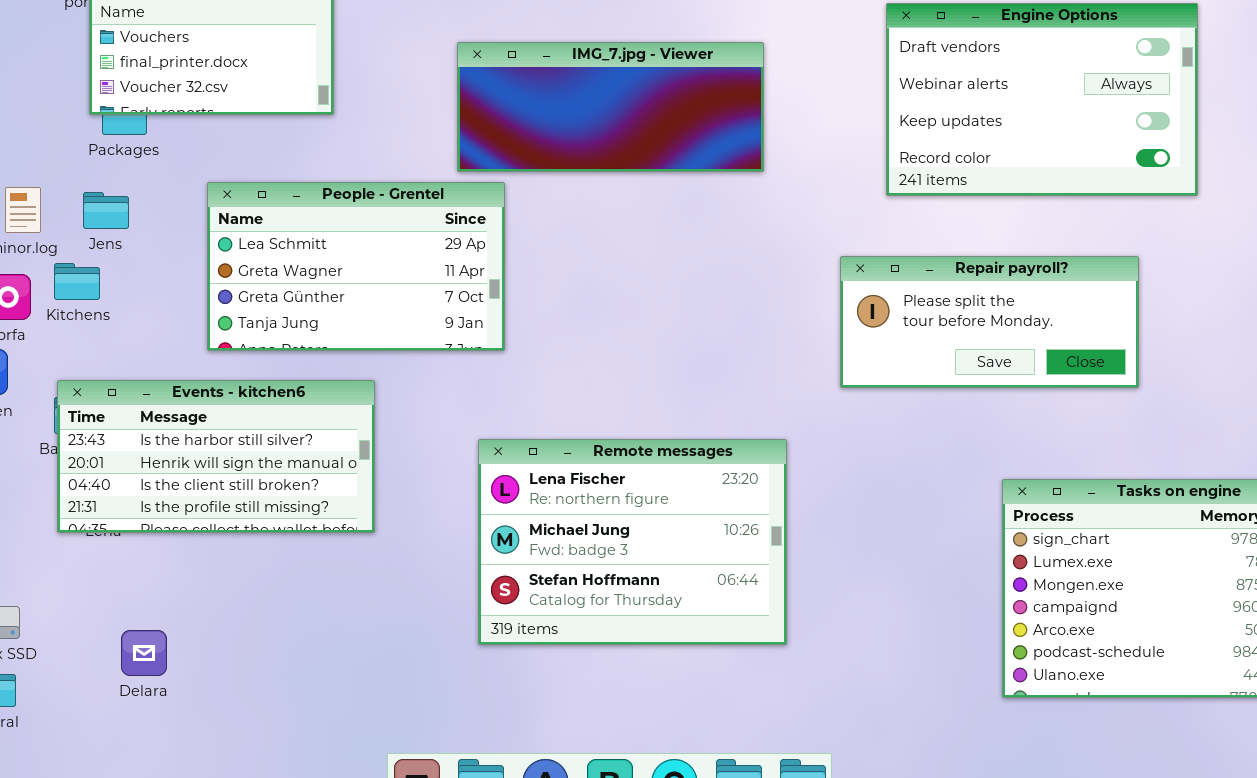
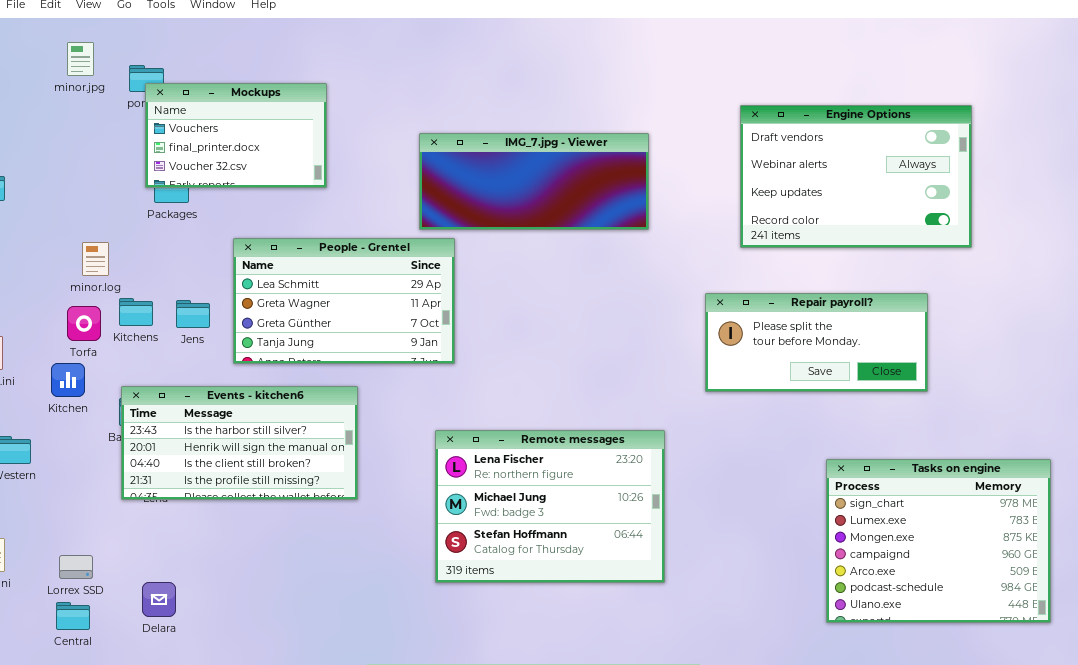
Jens: [83,192,129,229] -> [176,300,210,328], moved
Delara: [121,630,167,676] -> [142,582,176,617], moved

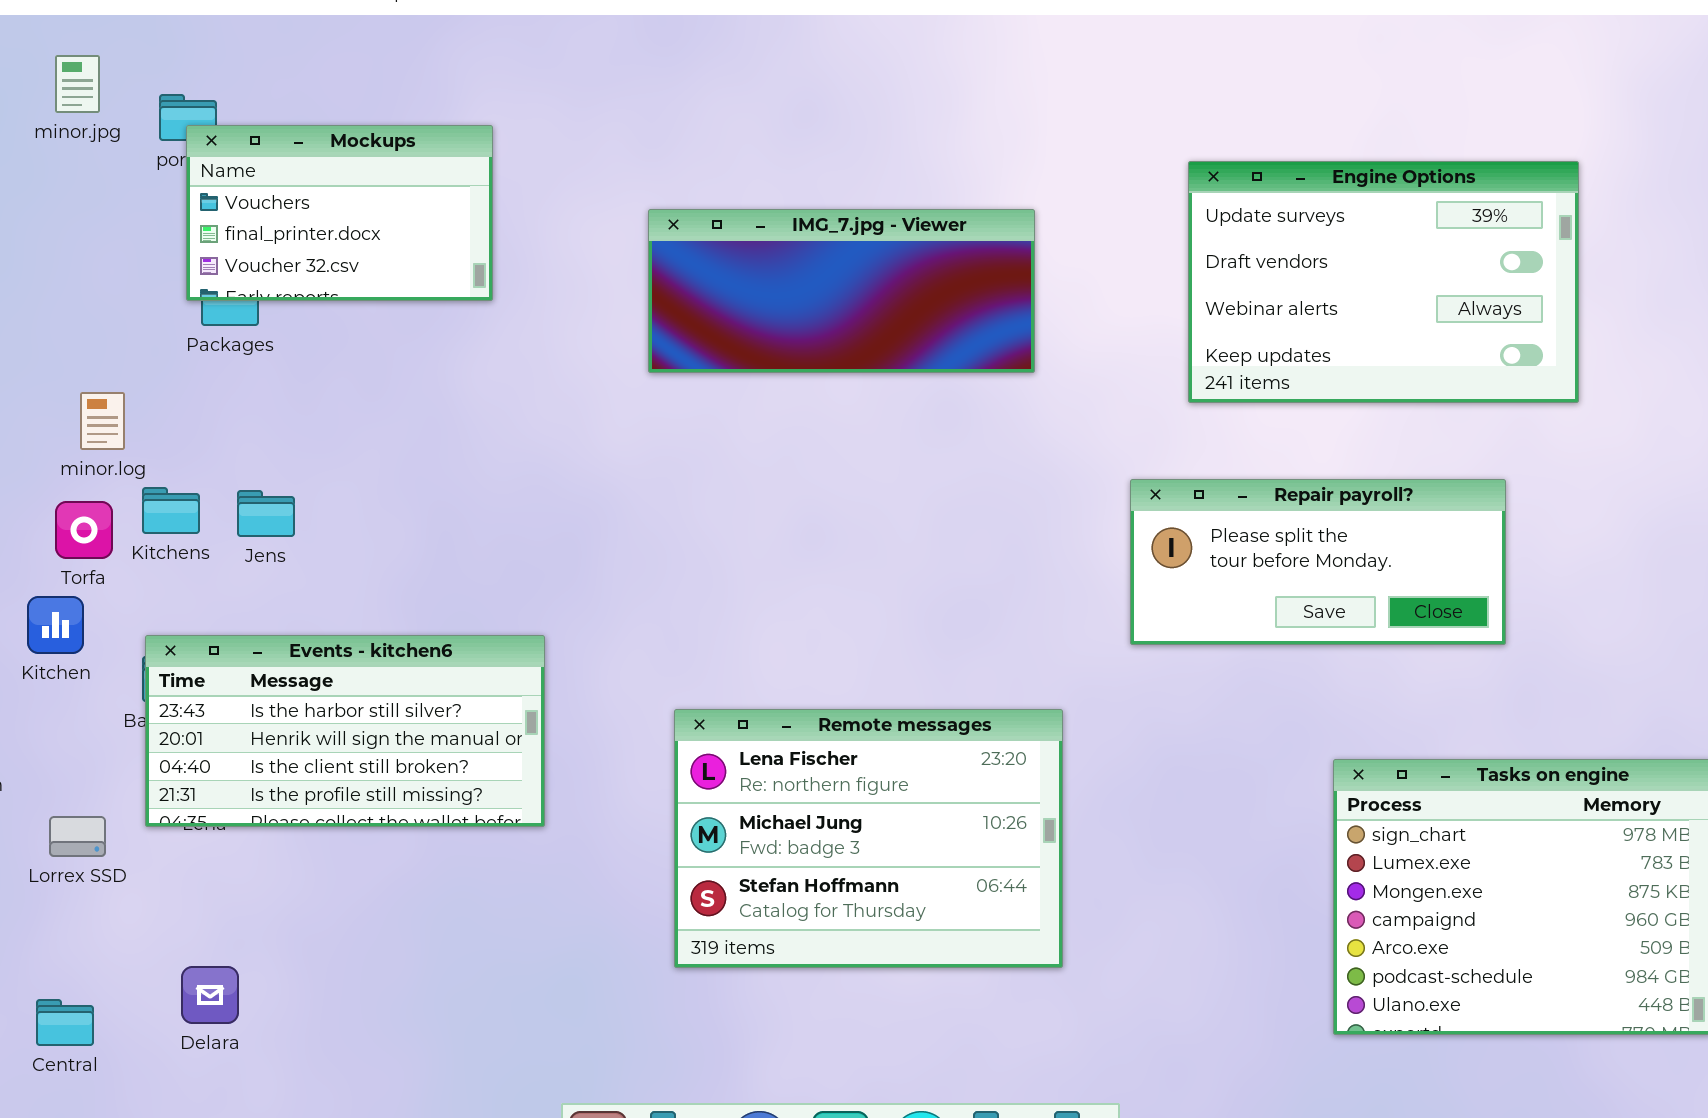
Engine Options: [740,105,972,248] -> [1188,161,1579,403], scrolled up 1 row
People - Grentel: [233,238,455,364] -> none, closed
Lorrex SSD: [59,555,93,579] -> [49,816,106,857], moved

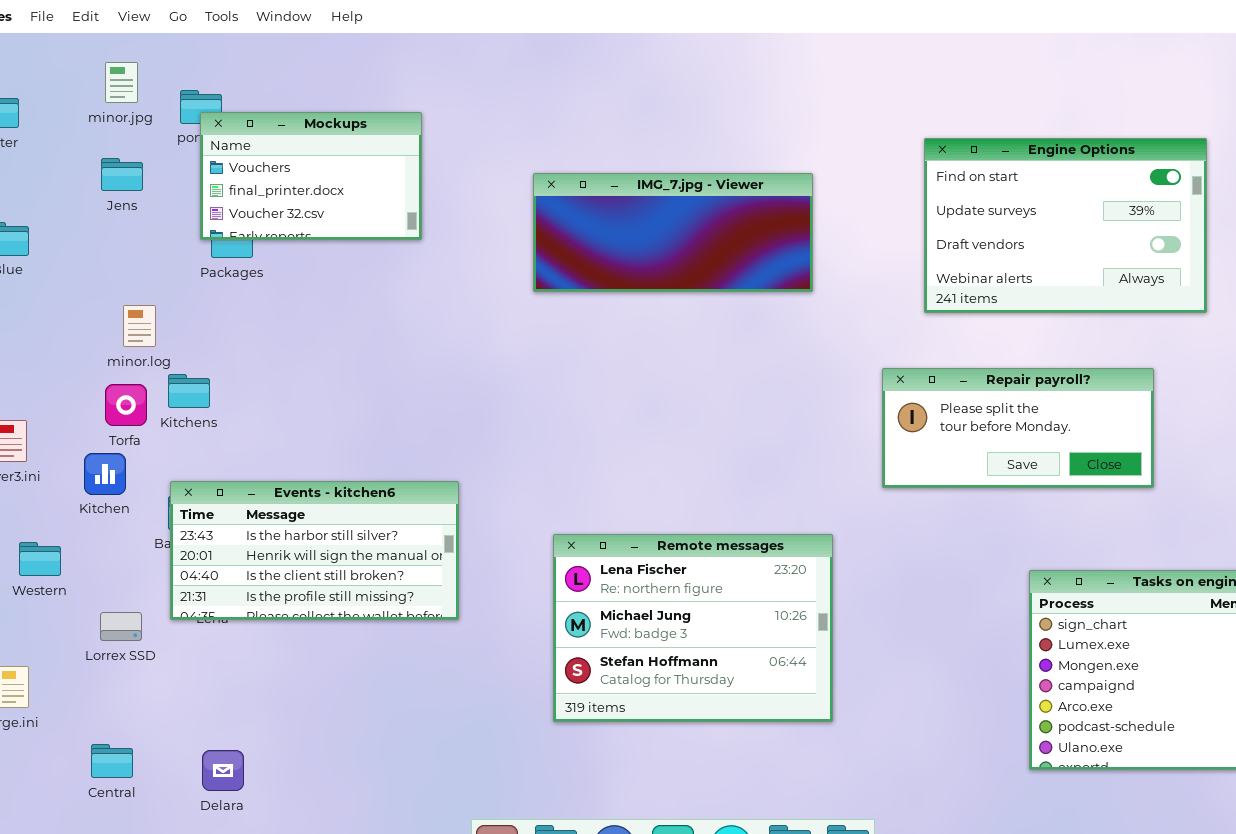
Engine Options: [1188,161,1579,403] -> [924,138,1207,313], scrolled up 1 row
Jens: [237,490,295,537] -> [101,158,143,191], moved
Delara: [181,966,239,1024] -> [202,750,244,791], moved

